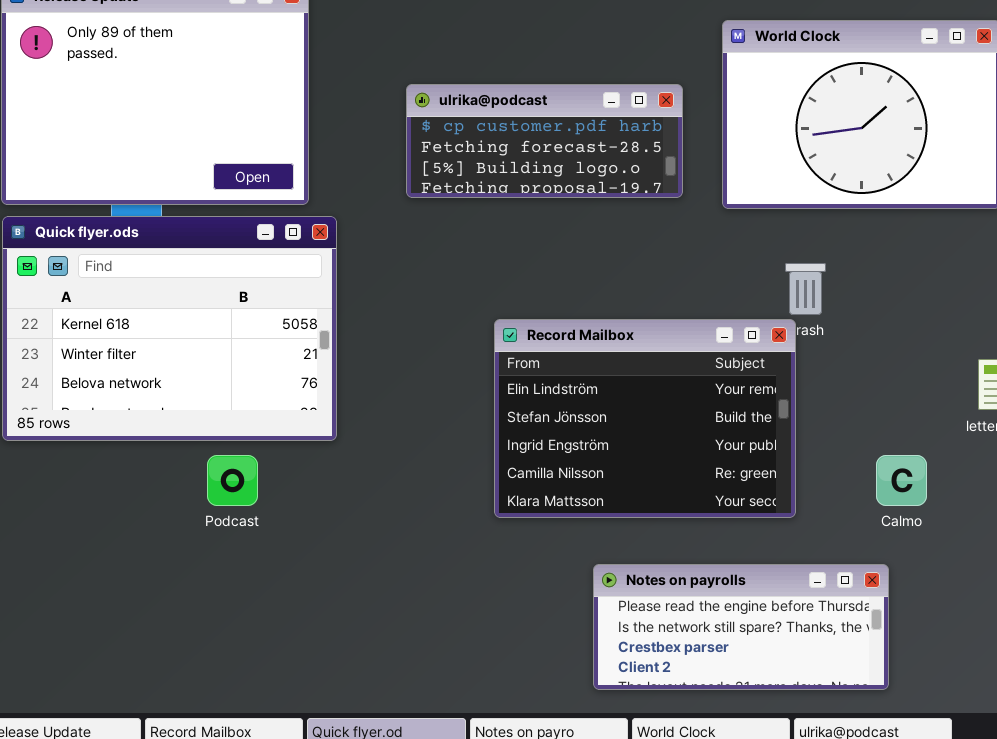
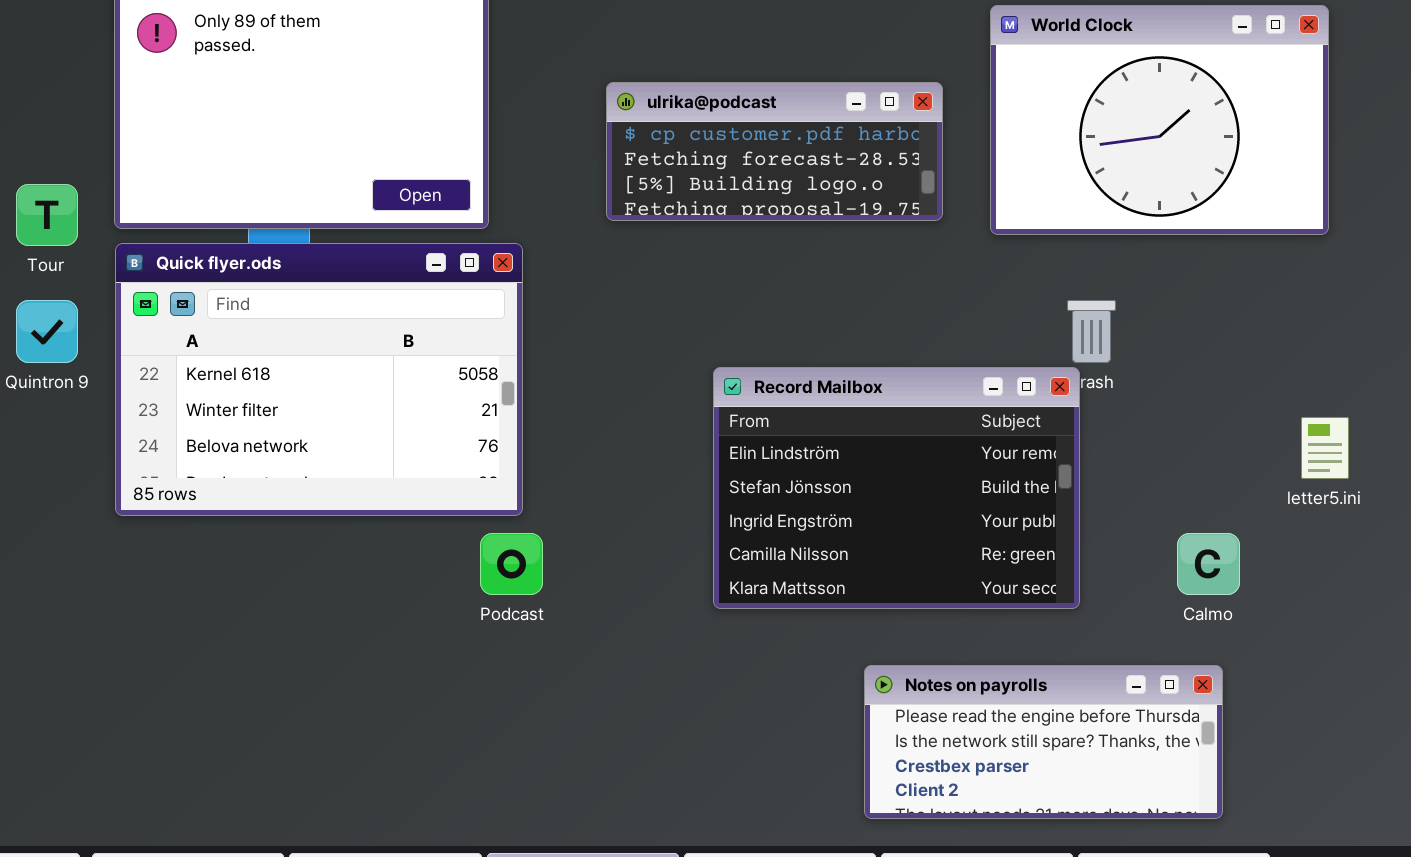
Podcast: [207,455,258,506] -> [480,533,543,595], moved
Notes on payrolls: [593,564,889,690] -> [864,665,1223,819], moved

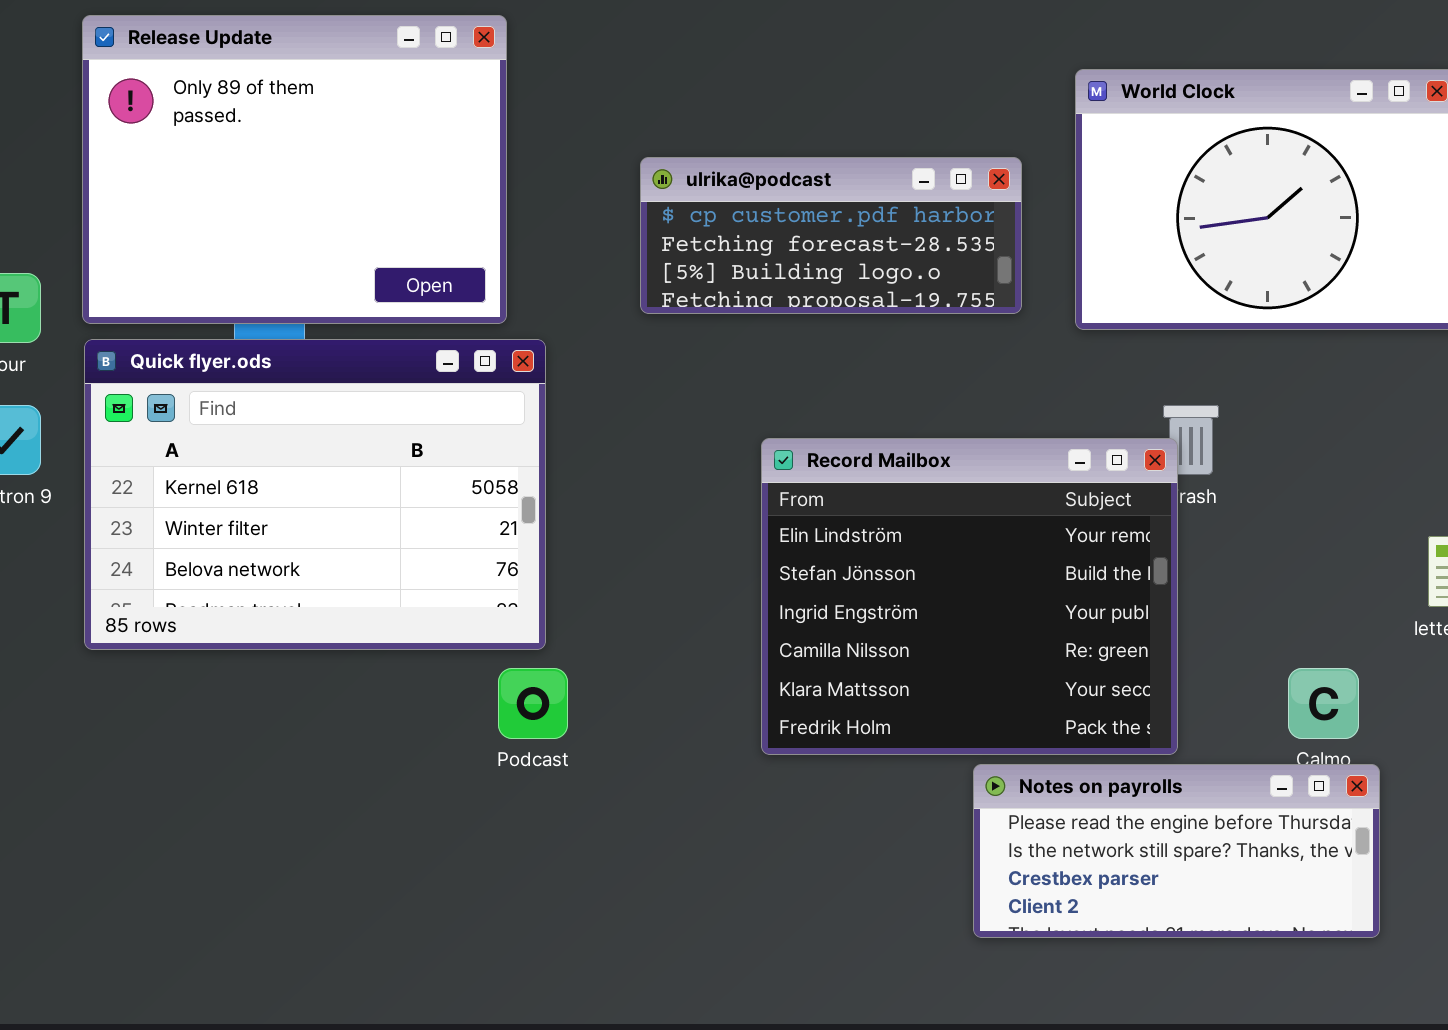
Record Mailbox: [713,367,1080,609] -> [761,438,1178,755], resized
Notes on payrolls: [864,665,1223,819] -> [973,764,1380,938], moved

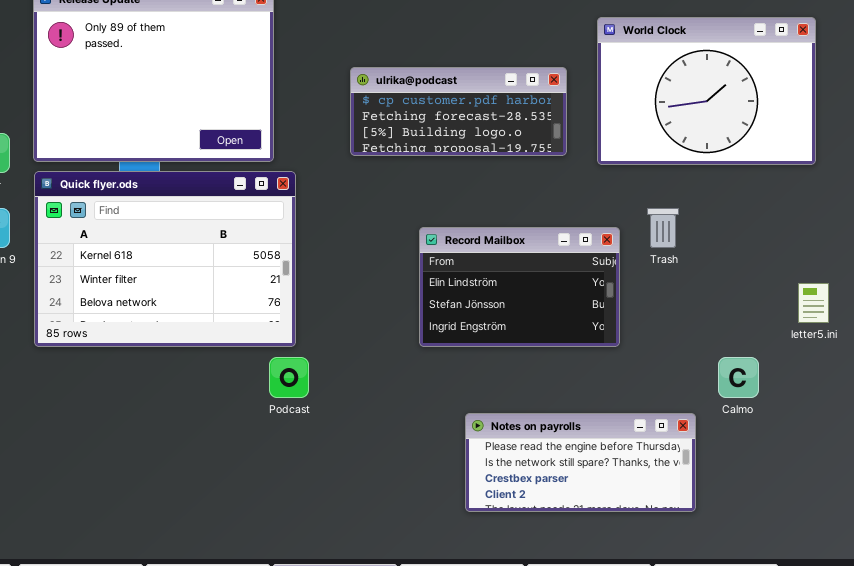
Record Mailbox: [761,438,1178,755] -> [419,227,620,347], resized
Notes on payrolls: [973,764,1380,938] -> [465,413,696,512], moved

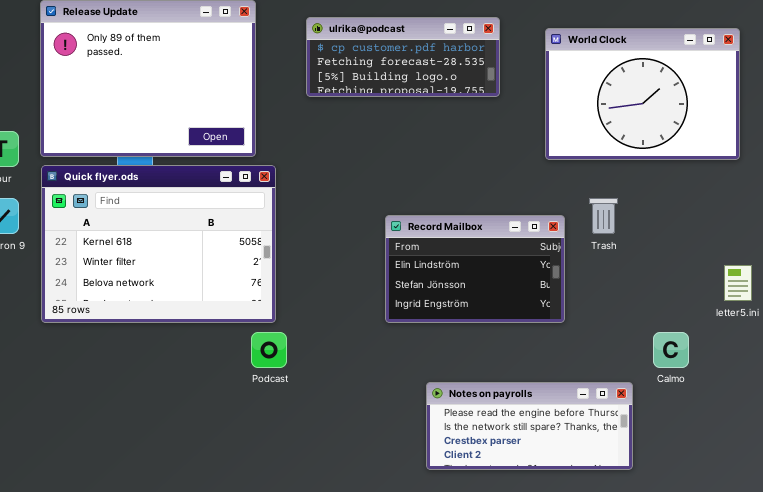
ulrika@podcast: [350,67,567,156] -> [306,17,500,97], moved

